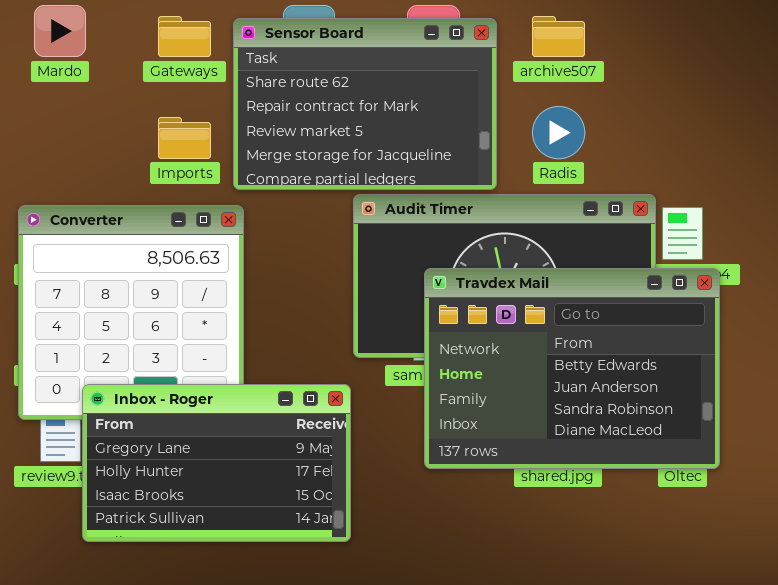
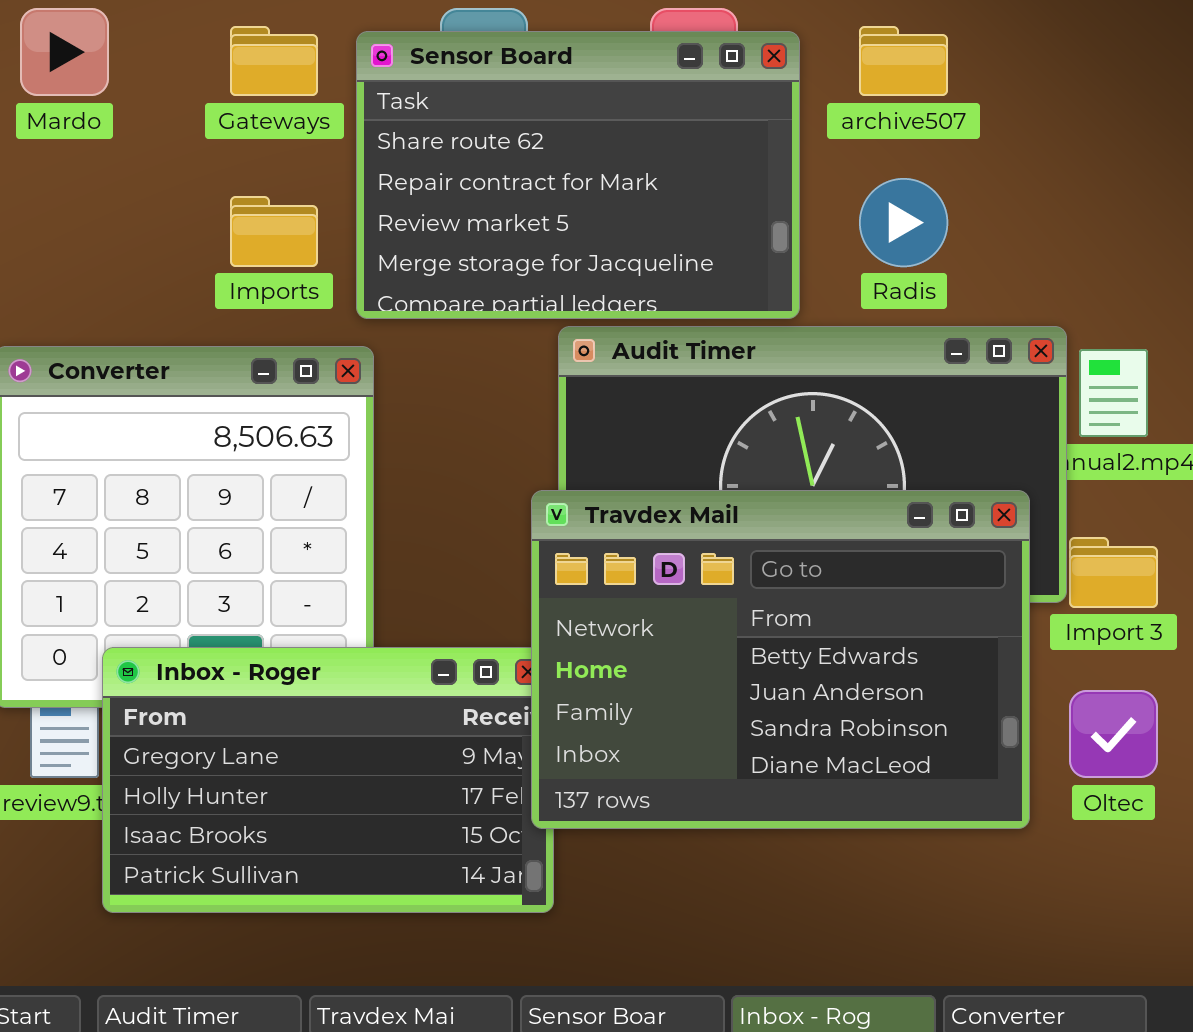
Travdex Mail: [424,268,720,469] -> [531,490,1030,829], moved

